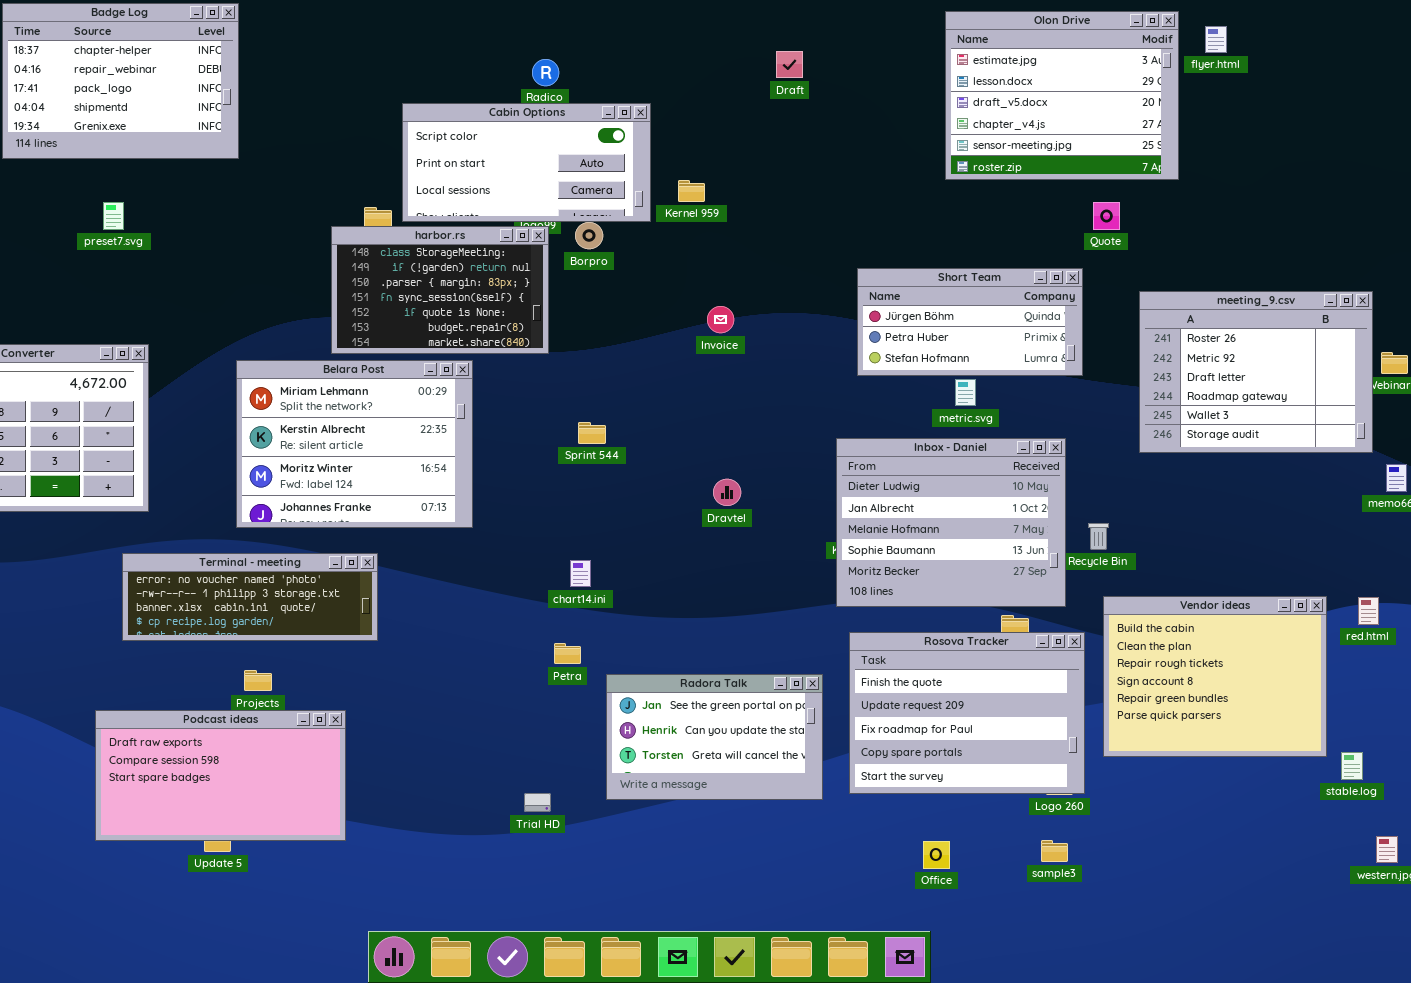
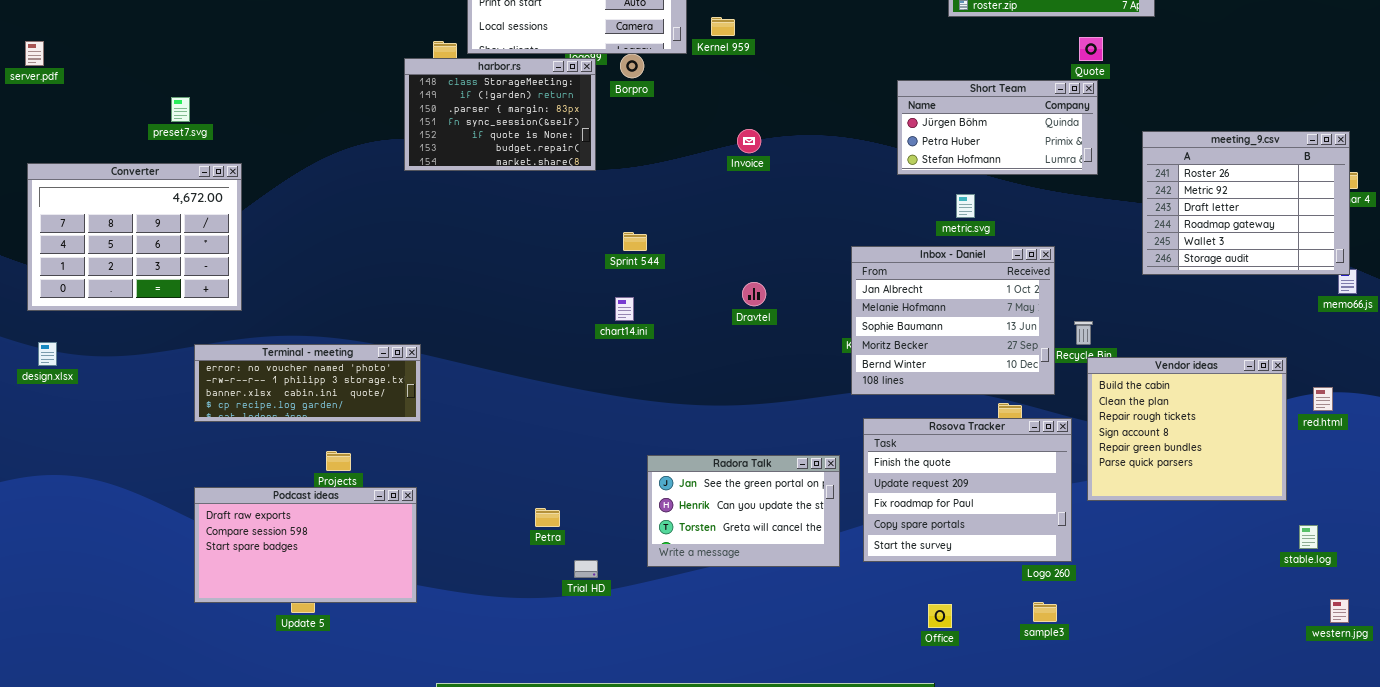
preset7.svg: [103,202,124,230] -> [171,97,190,122], moved
Short Team: [857,268,1083,376] -> [897,80,1098,175], moved
meeting_9.csv: [1139,291,1373,453] -> [1142,131,1350,275], moved
Belara Post: [236,360,473,528] -> none, closed
Inbox - Daniel: [836,438,1066,607] -> [851,246,1055,395], scrolled down 1 row
Terminal - meeting: [122,553,378,641] -> [194,344,421,422], moved
chart14.ini: [570,560,591,587] -> [615,297,634,321], moved
Vendor ideas: [1103,596,1327,757] -> [1087,357,1287,501], moved
Petra: [554,643,581,664] -> [535,508,560,527], moved

